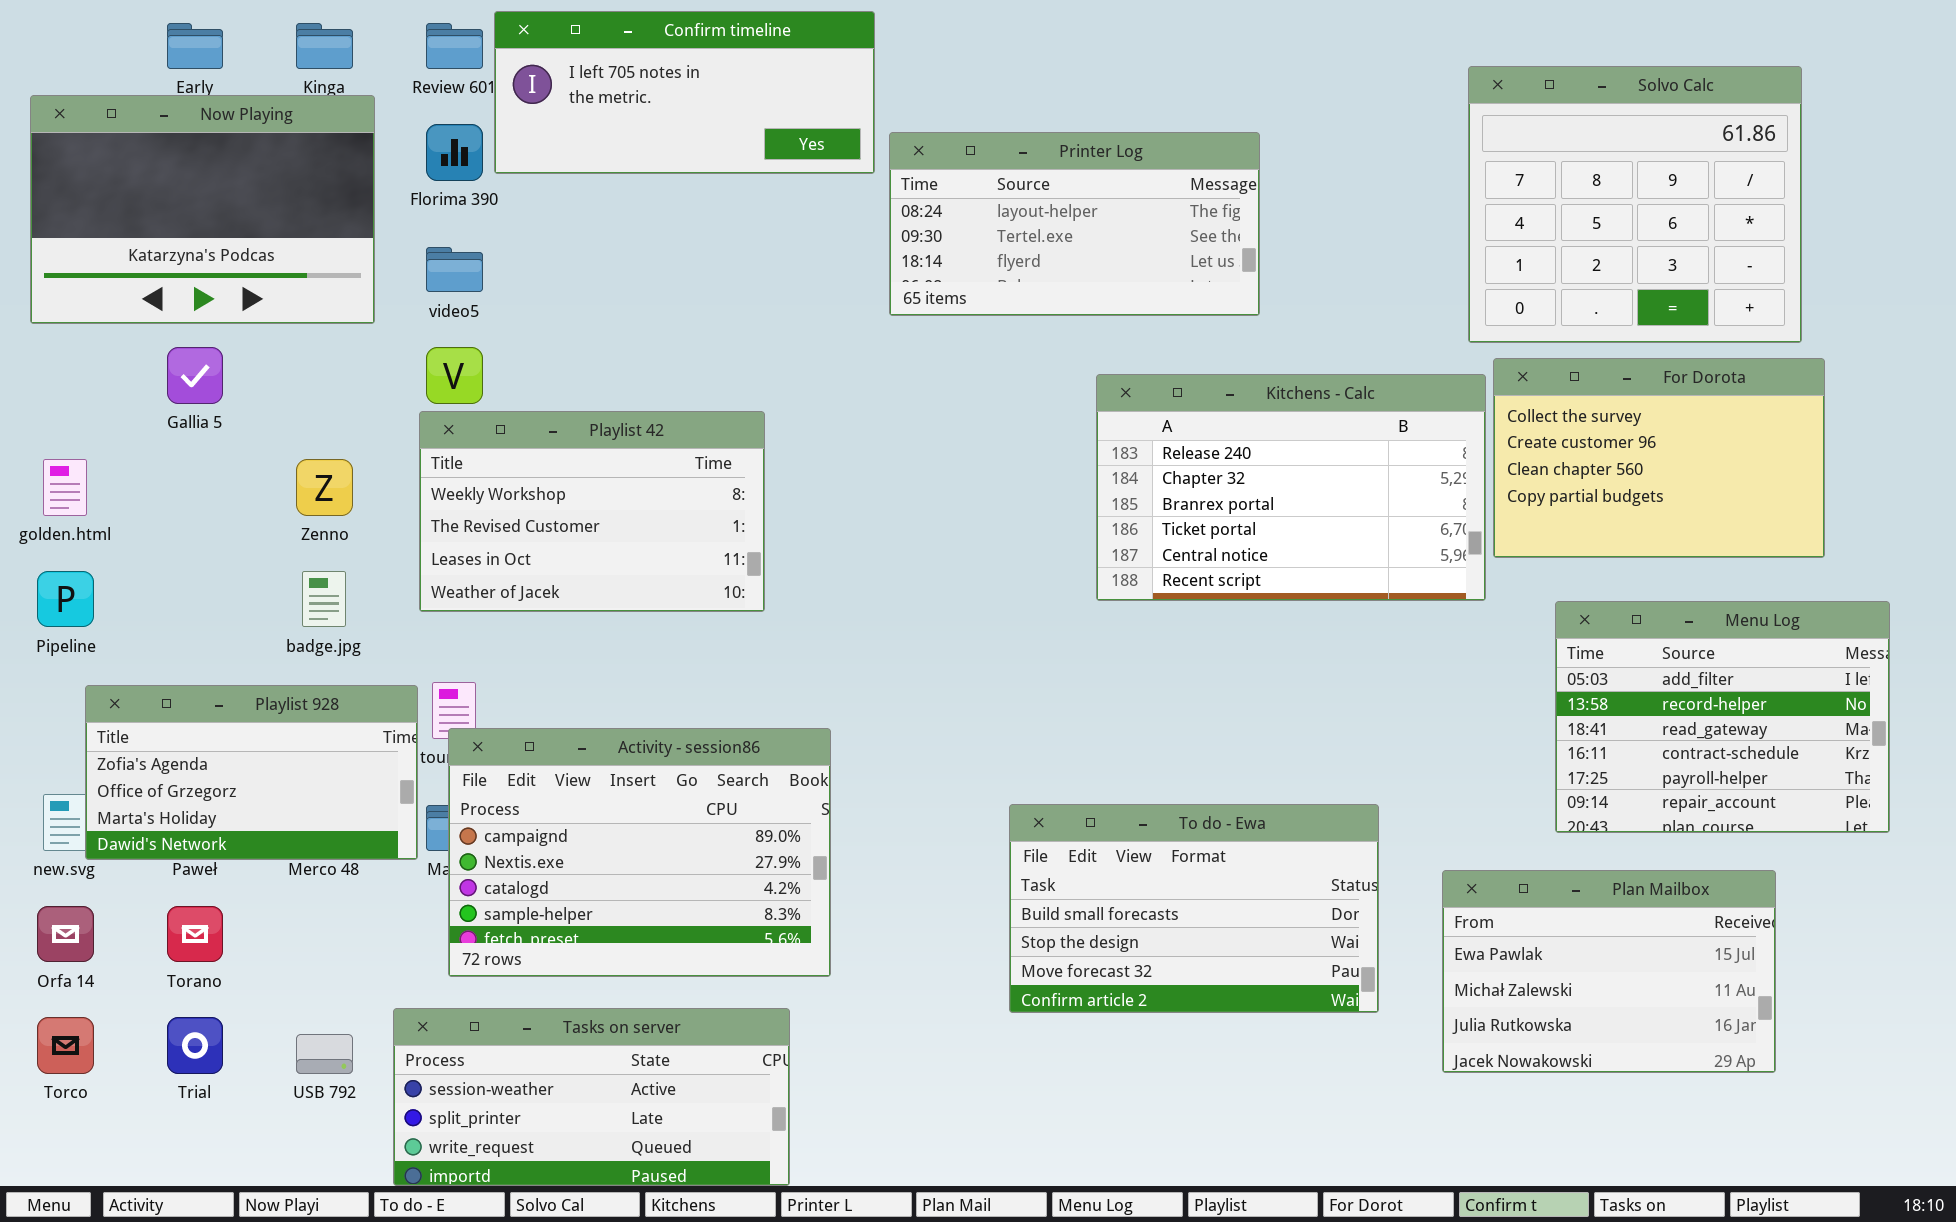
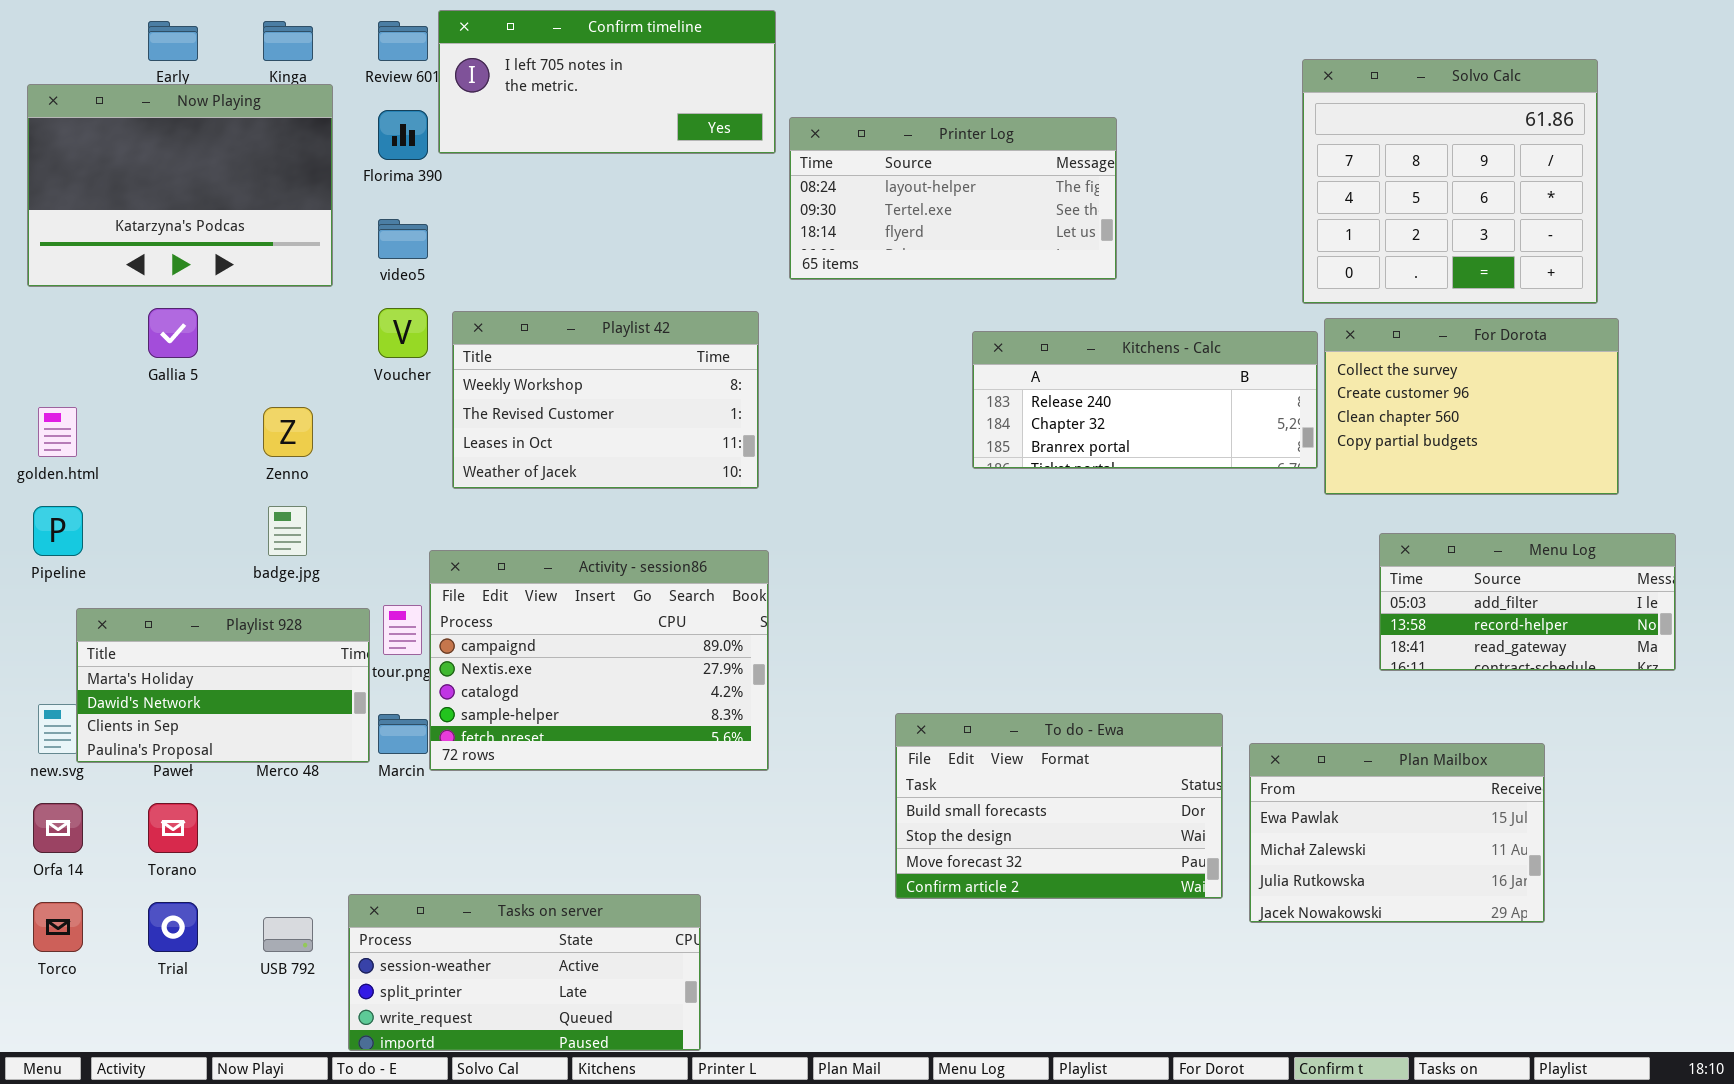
Kitchens - Calc: [1096,374,1486,601] -> [972,331,1318,469], resized
Playlist 42: [419,411,765,612] -> [452,311,759,489], moved
Menu Log: [1555,601,1890,833] -> [1379,533,1676,671], resized
Playlist 928: [85,685,418,860] -> [76,608,370,763], scrolled down 2 rows
Activity - session86: [448,728,831,977] -> [429,550,769,771], moved
Plan Mailbox: [1442,870,1776,1073] -> [1249,743,1545,923], moved

